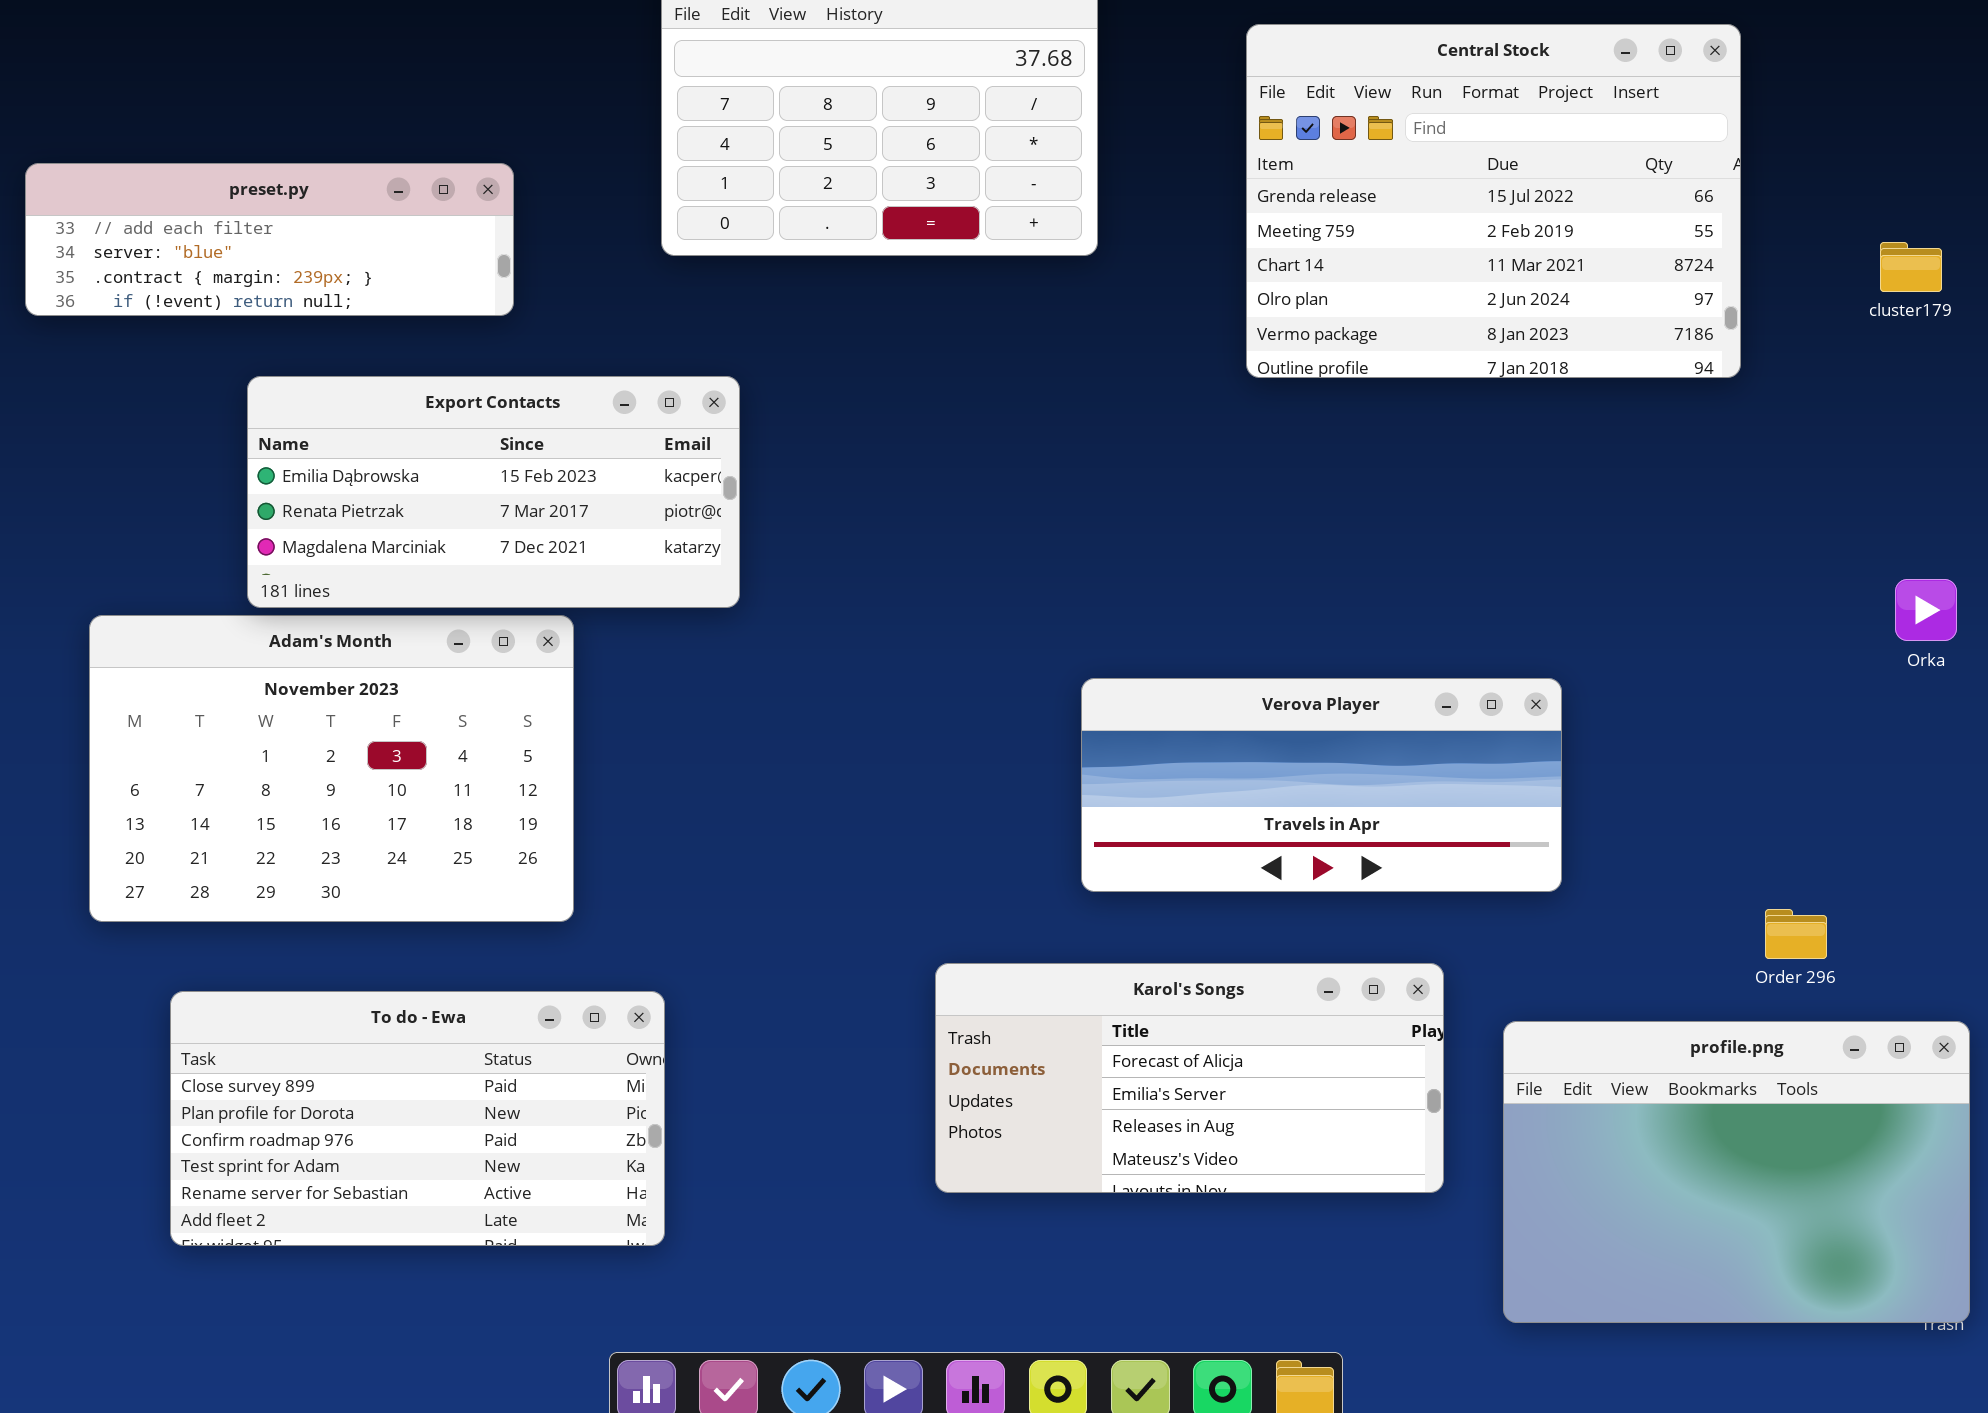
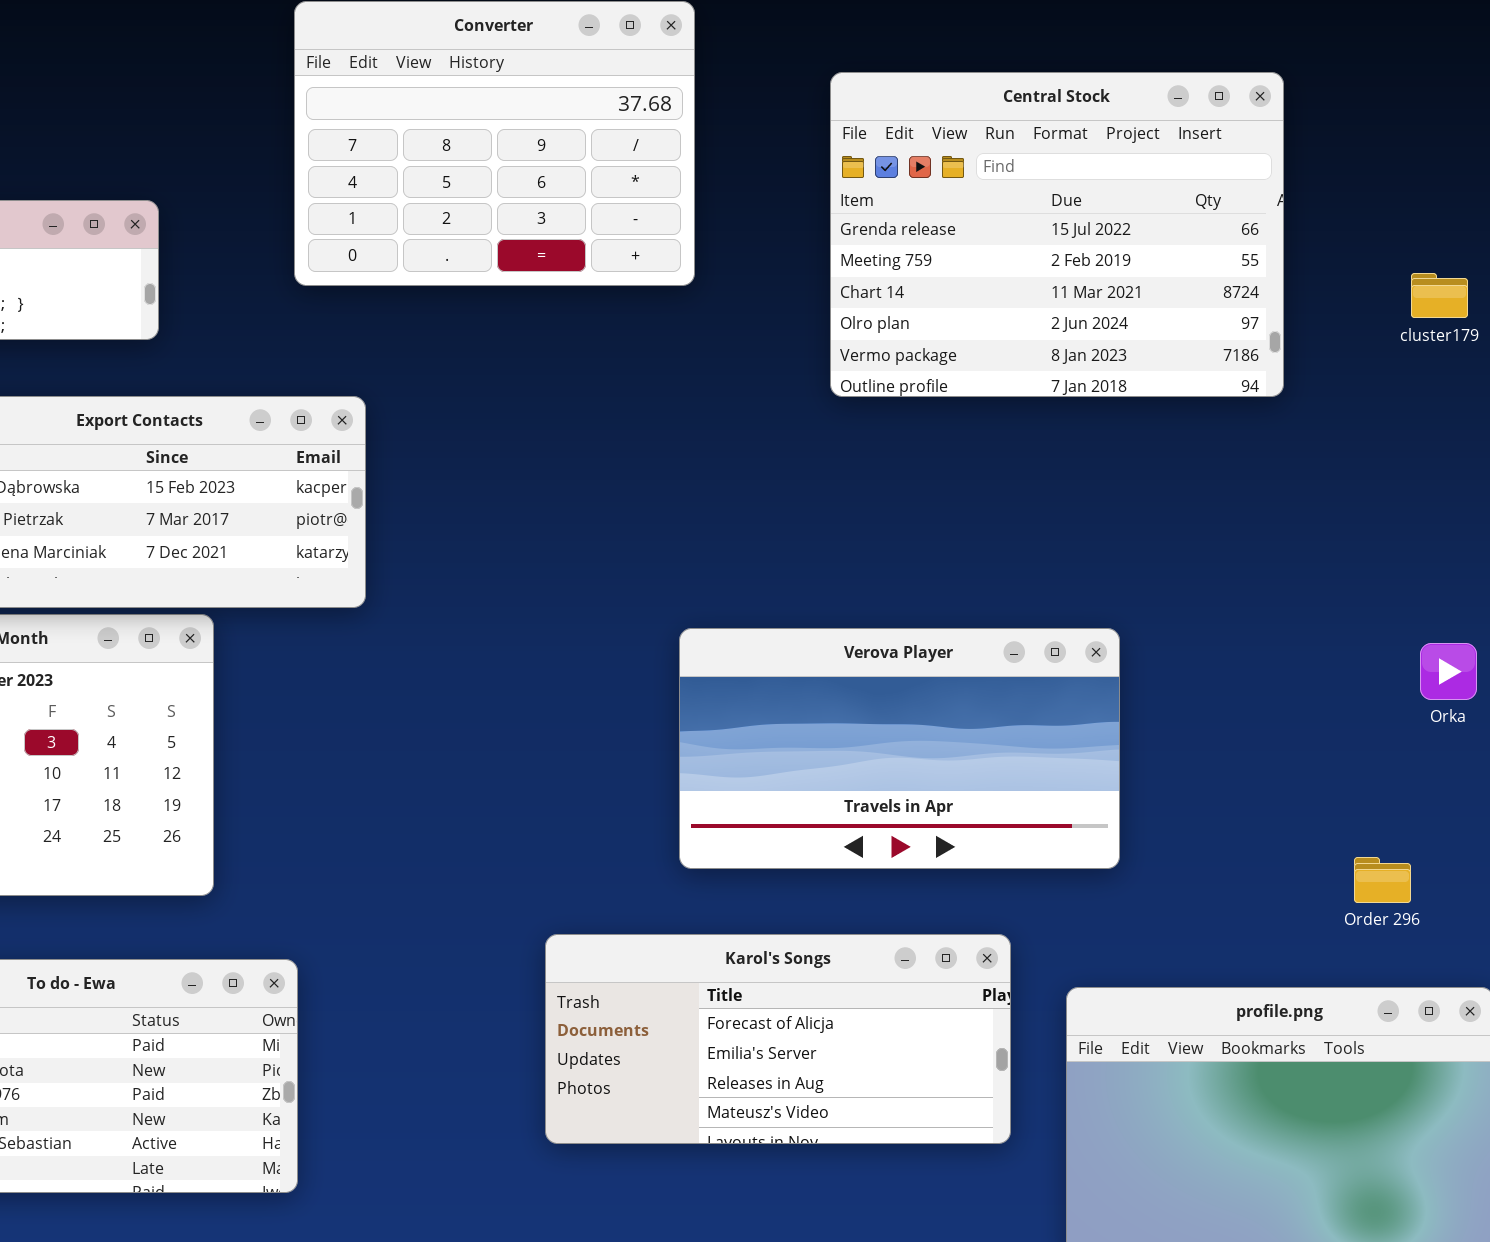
Orka: [1895,579,1957,641] -> [1420,643,1477,700], moved
Verova Player: [1081,678,1562,892] -> [679,628,1120,869], resized
Order 296: [1765,909,1827,959] -> [1354,857,1411,903], moved

